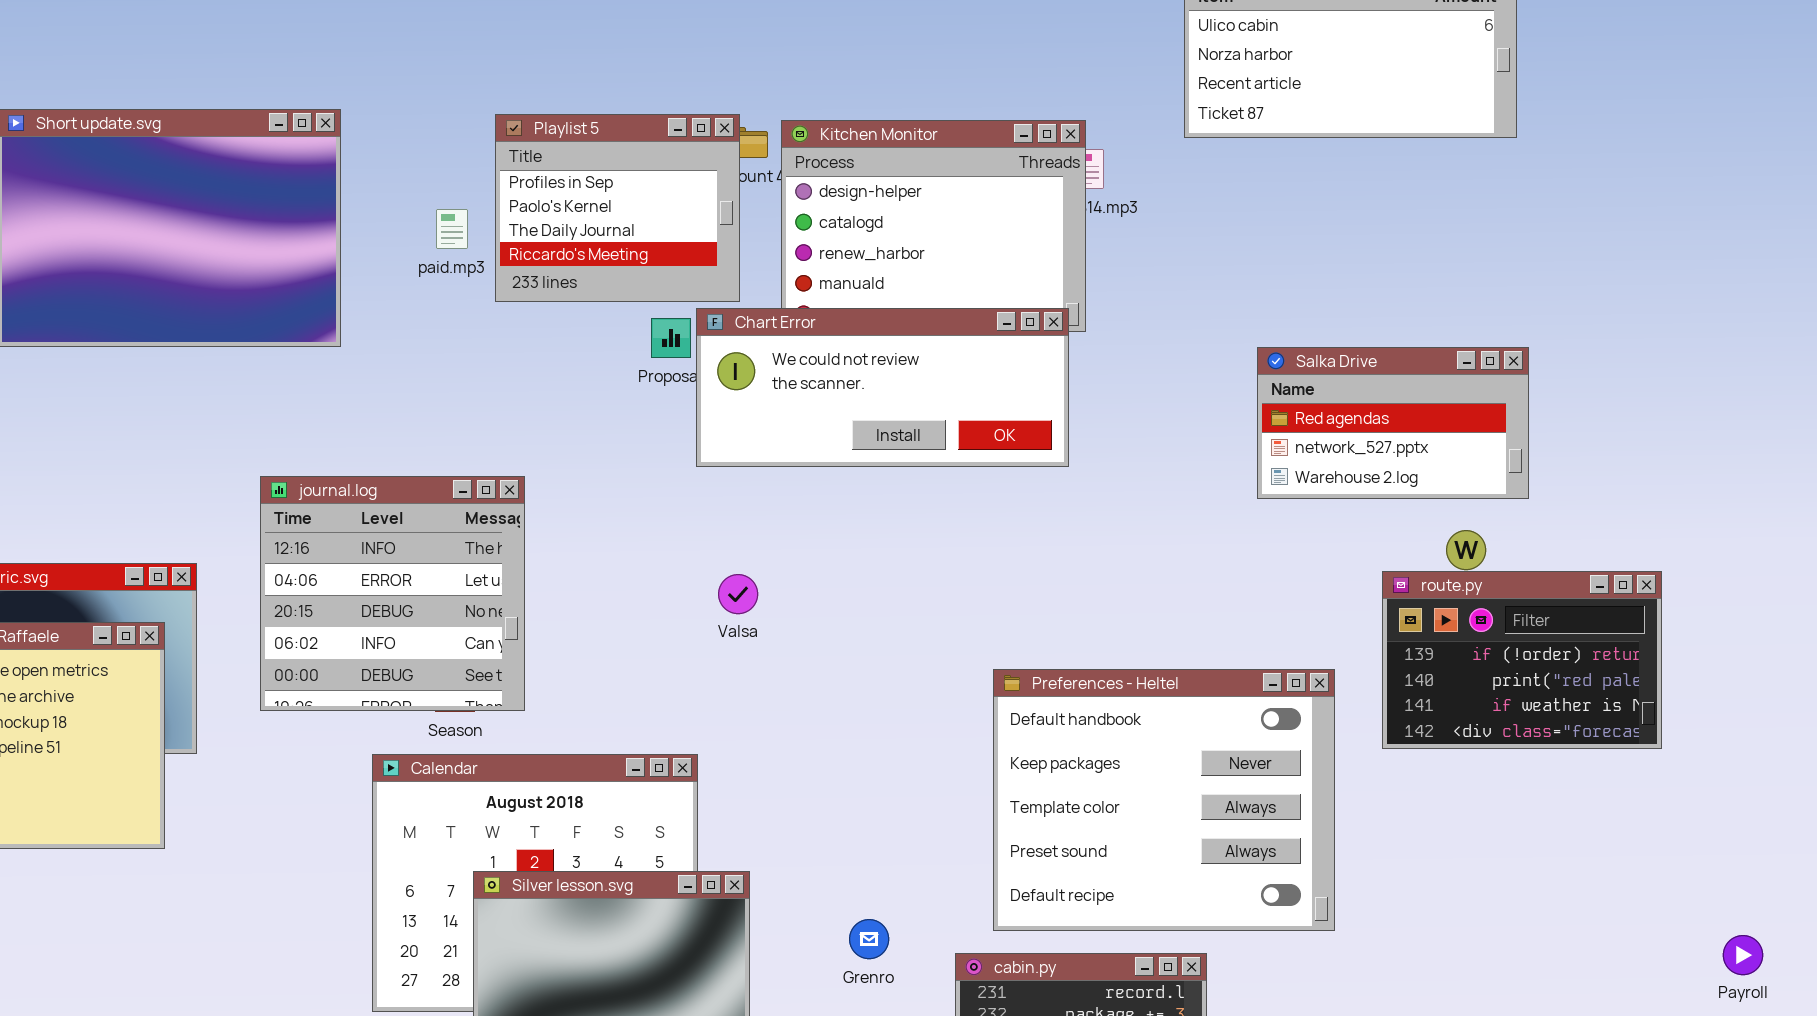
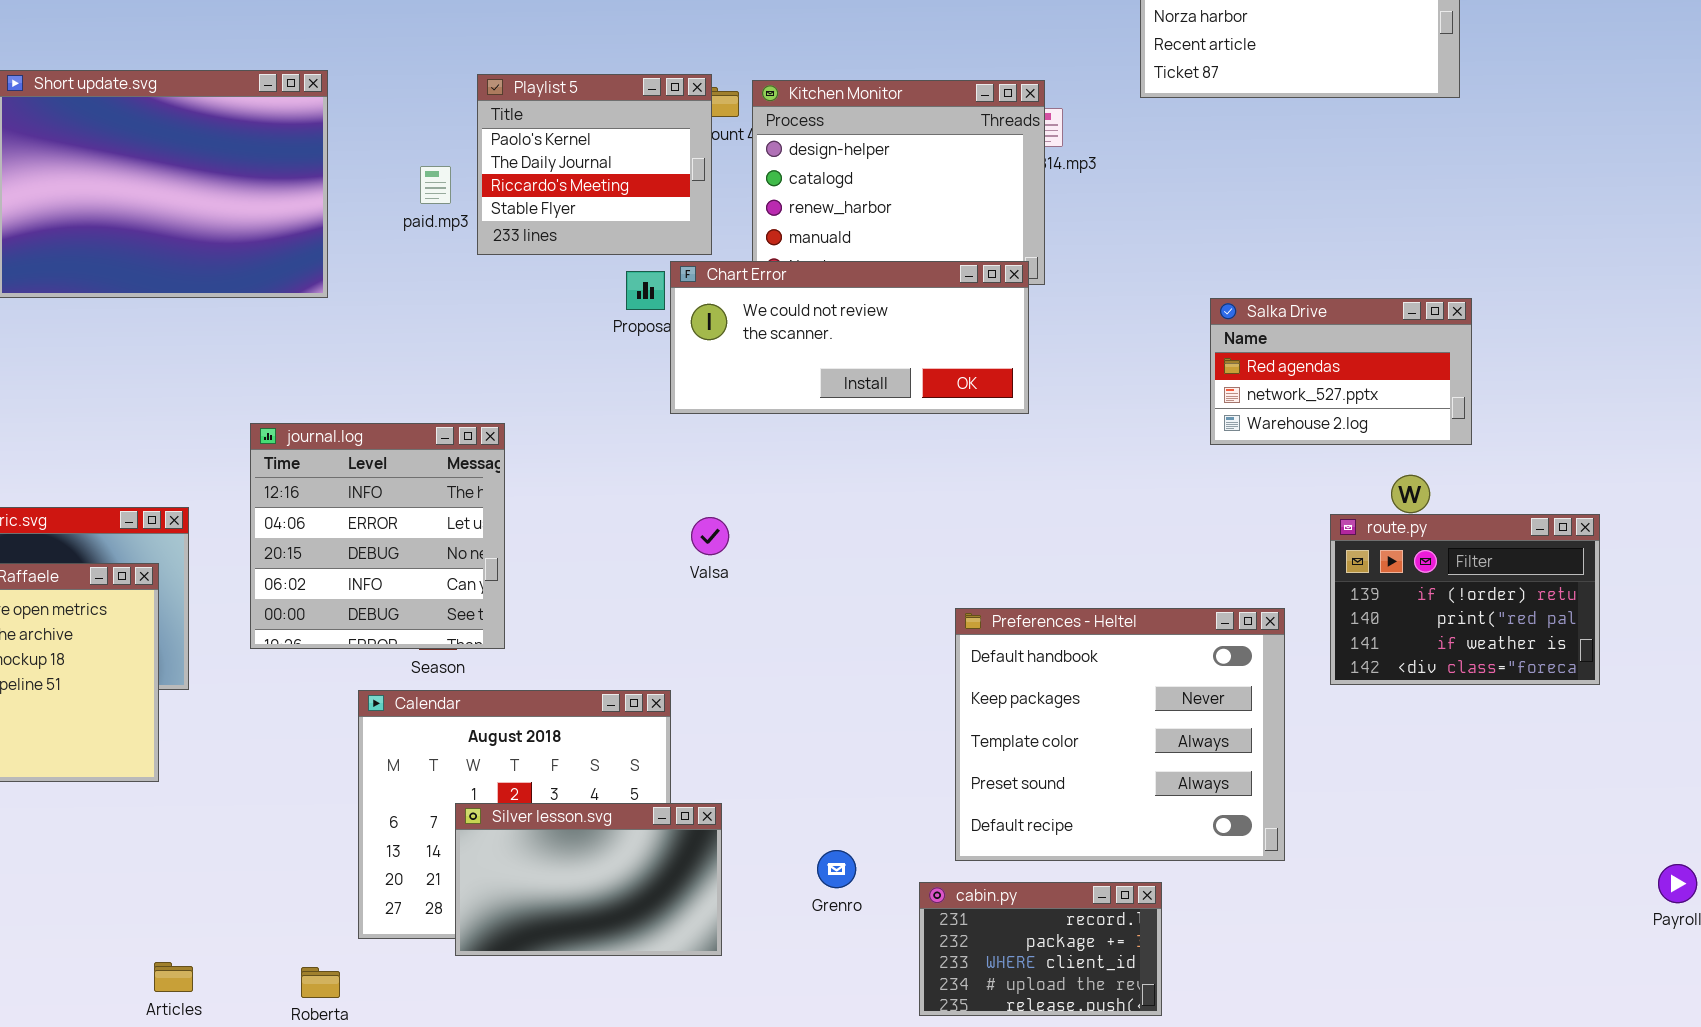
Playlist 5: [495,114,740,302] -> [477,74,712,255], scrolled down 1 row

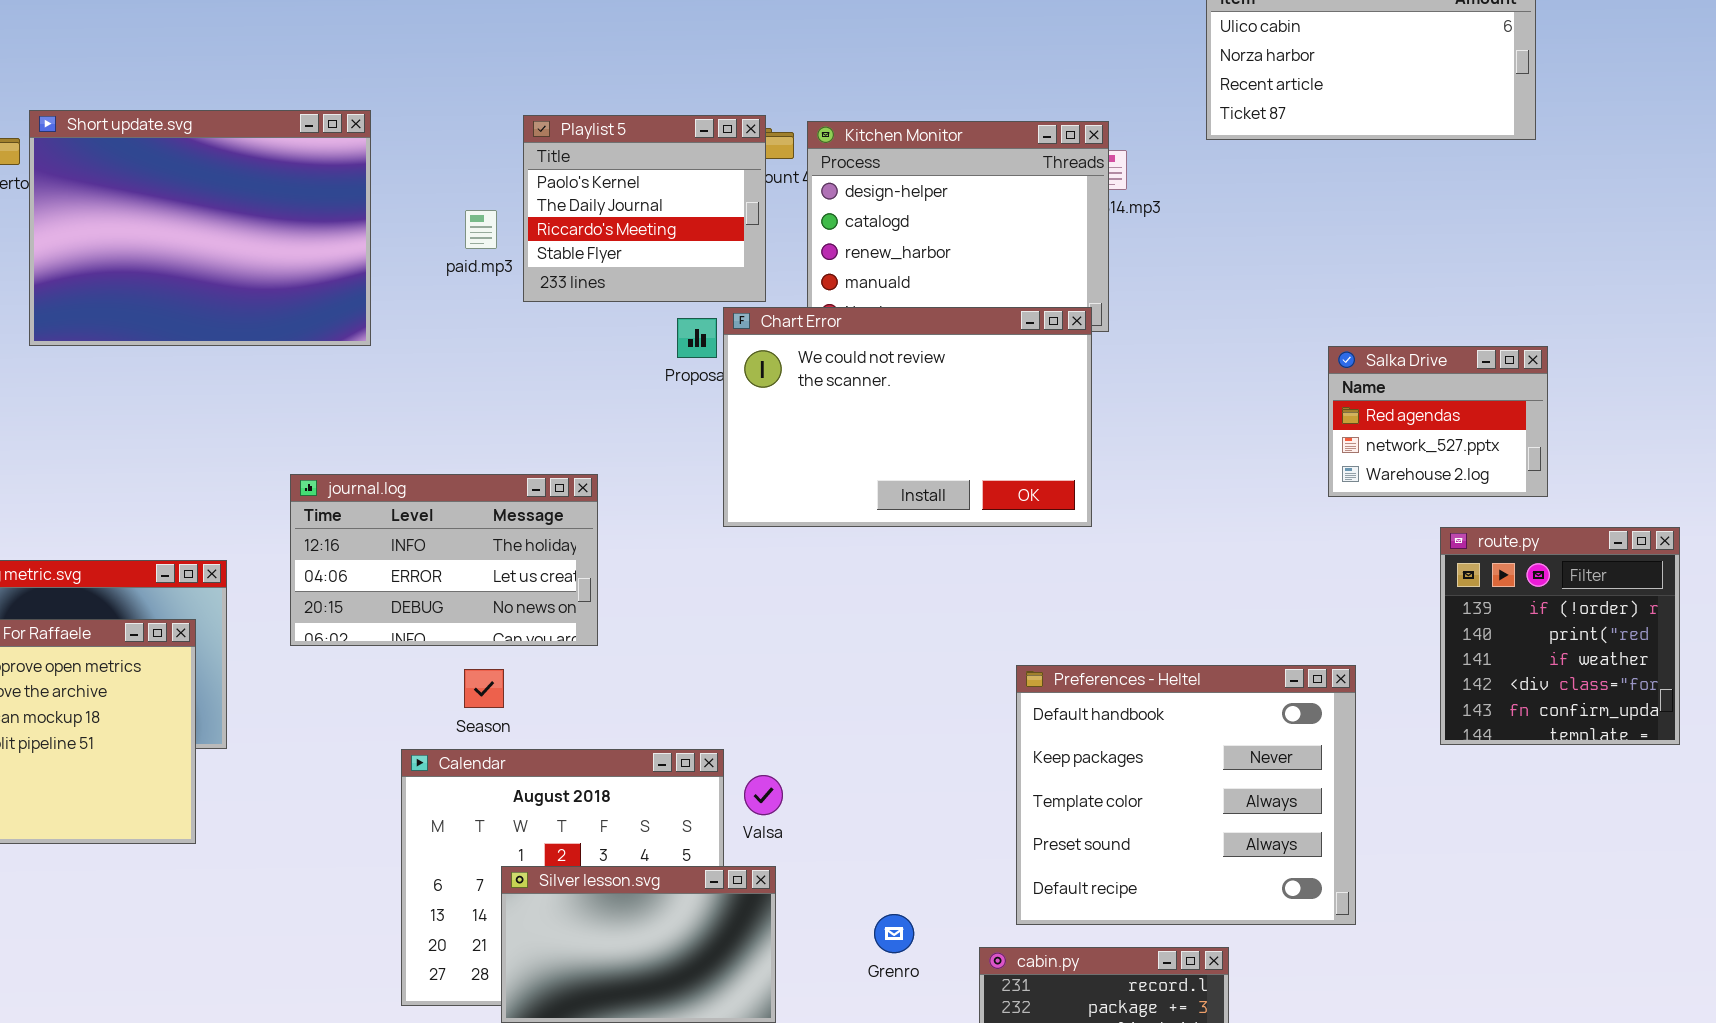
Chart Error: [670,261,1029,414] -> [723,307,1092,527], resized
Salka Drive: [1210,298,1472,445] -> [1328,346,1548,497], resized
journal.log: [250,423,505,649] -> [290,474,598,646], resized
route.py: [1330,514,1600,685] -> [1440,527,1680,745], resized
Valsa: [691,517,729,555] -> [744,775,783,815], moved

